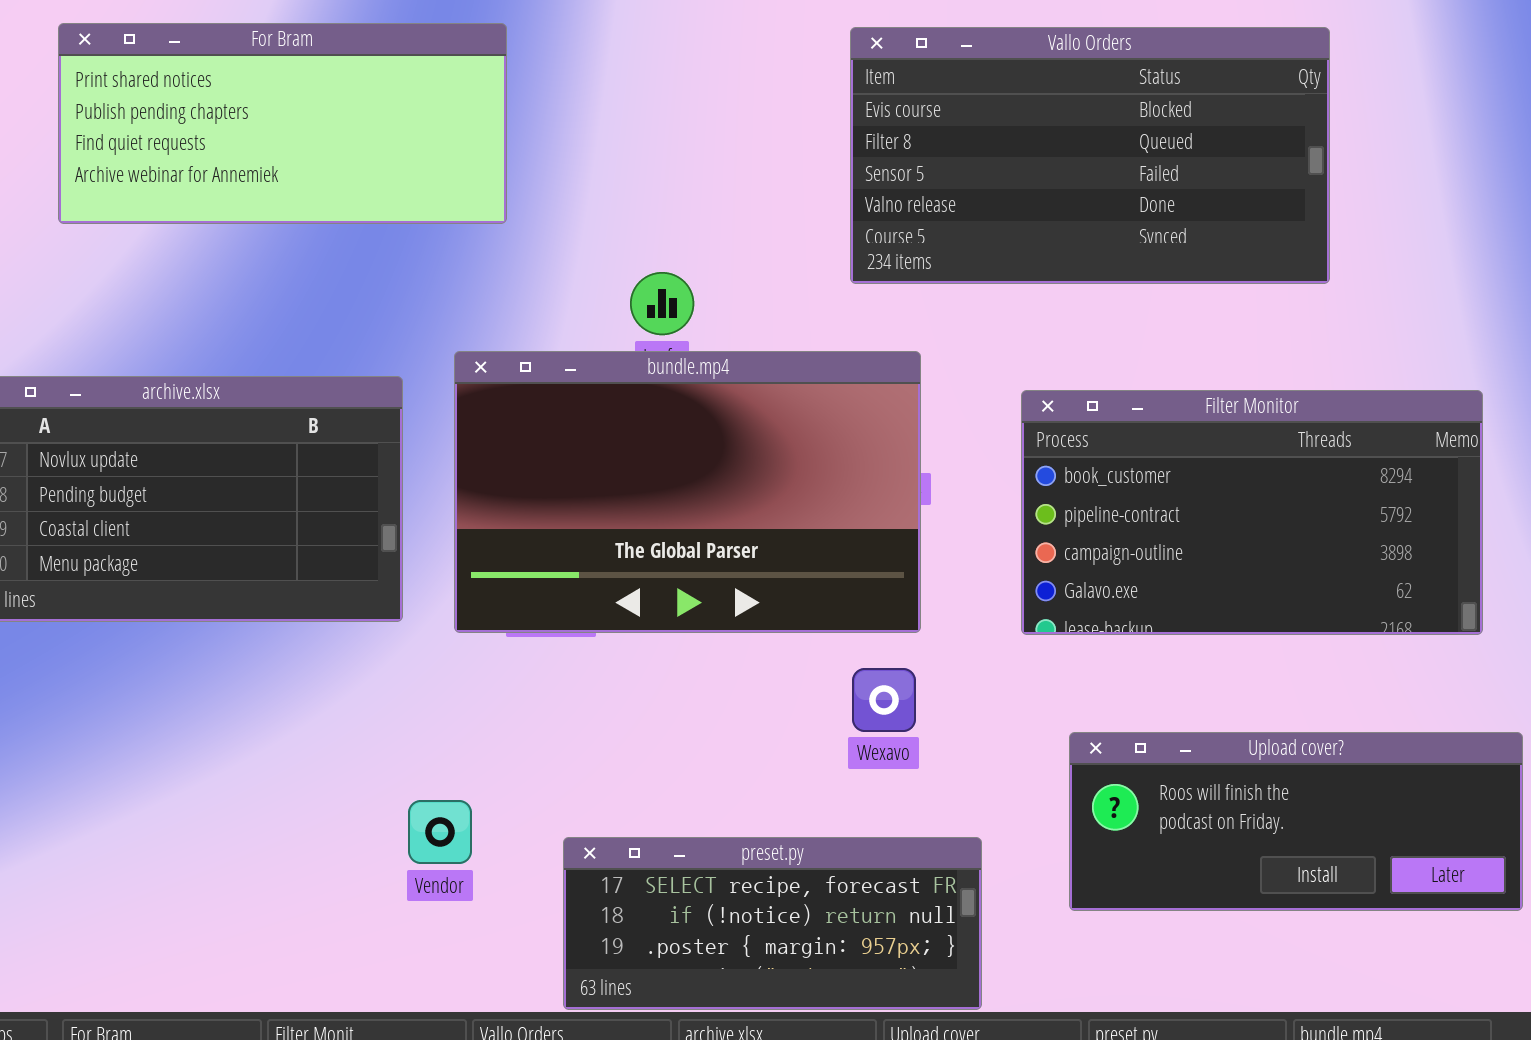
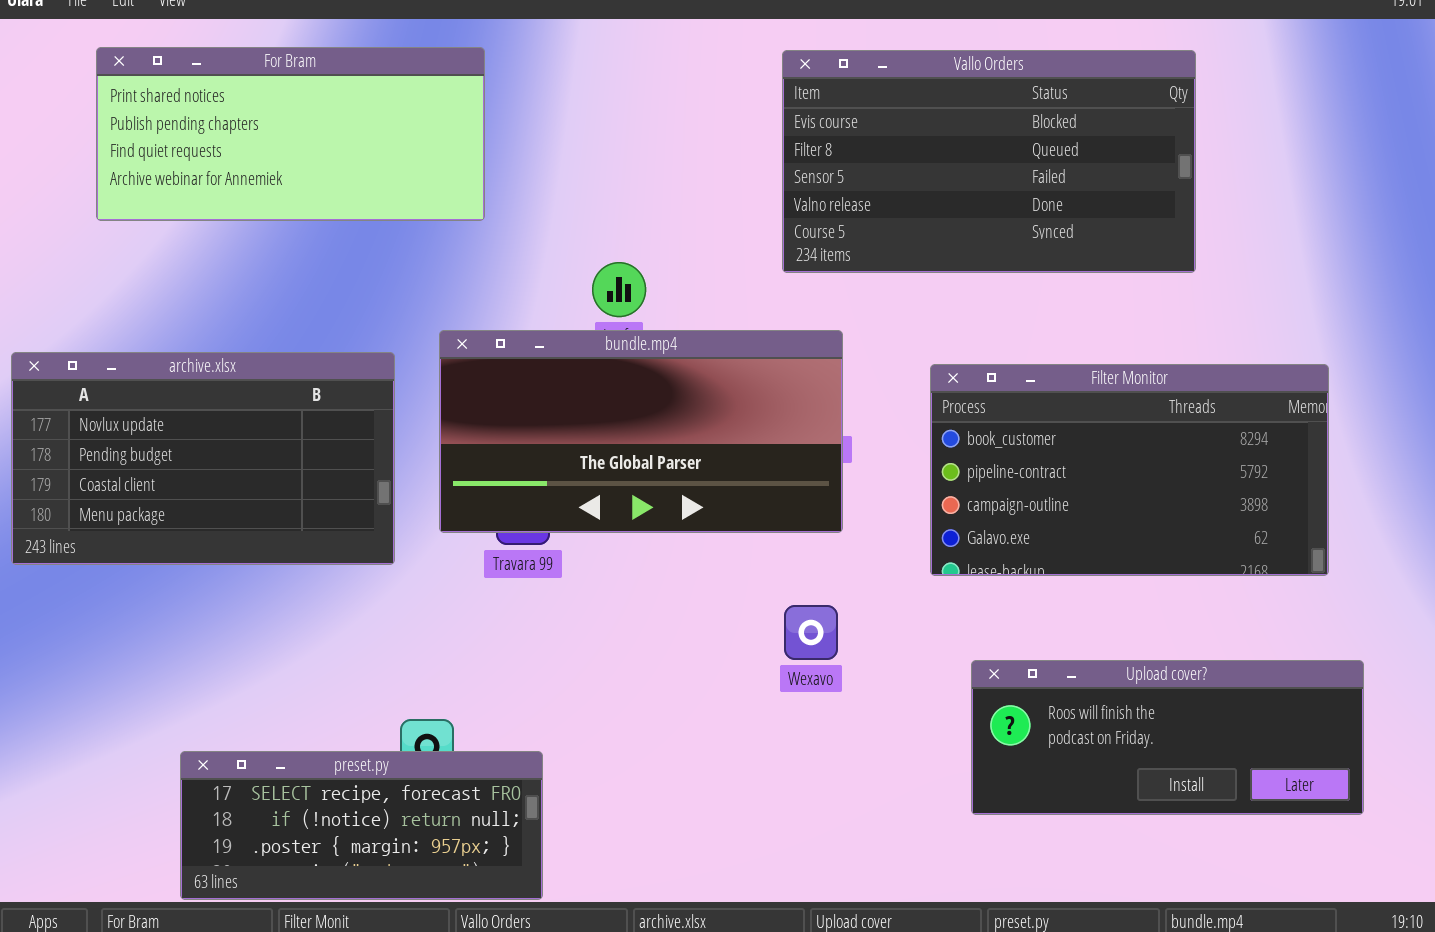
bundle.mp4: [454,351,921,633] -> [439,330,843,533], resized
preset.py: [563,837,982,1010] -> [180,751,543,900], moved

